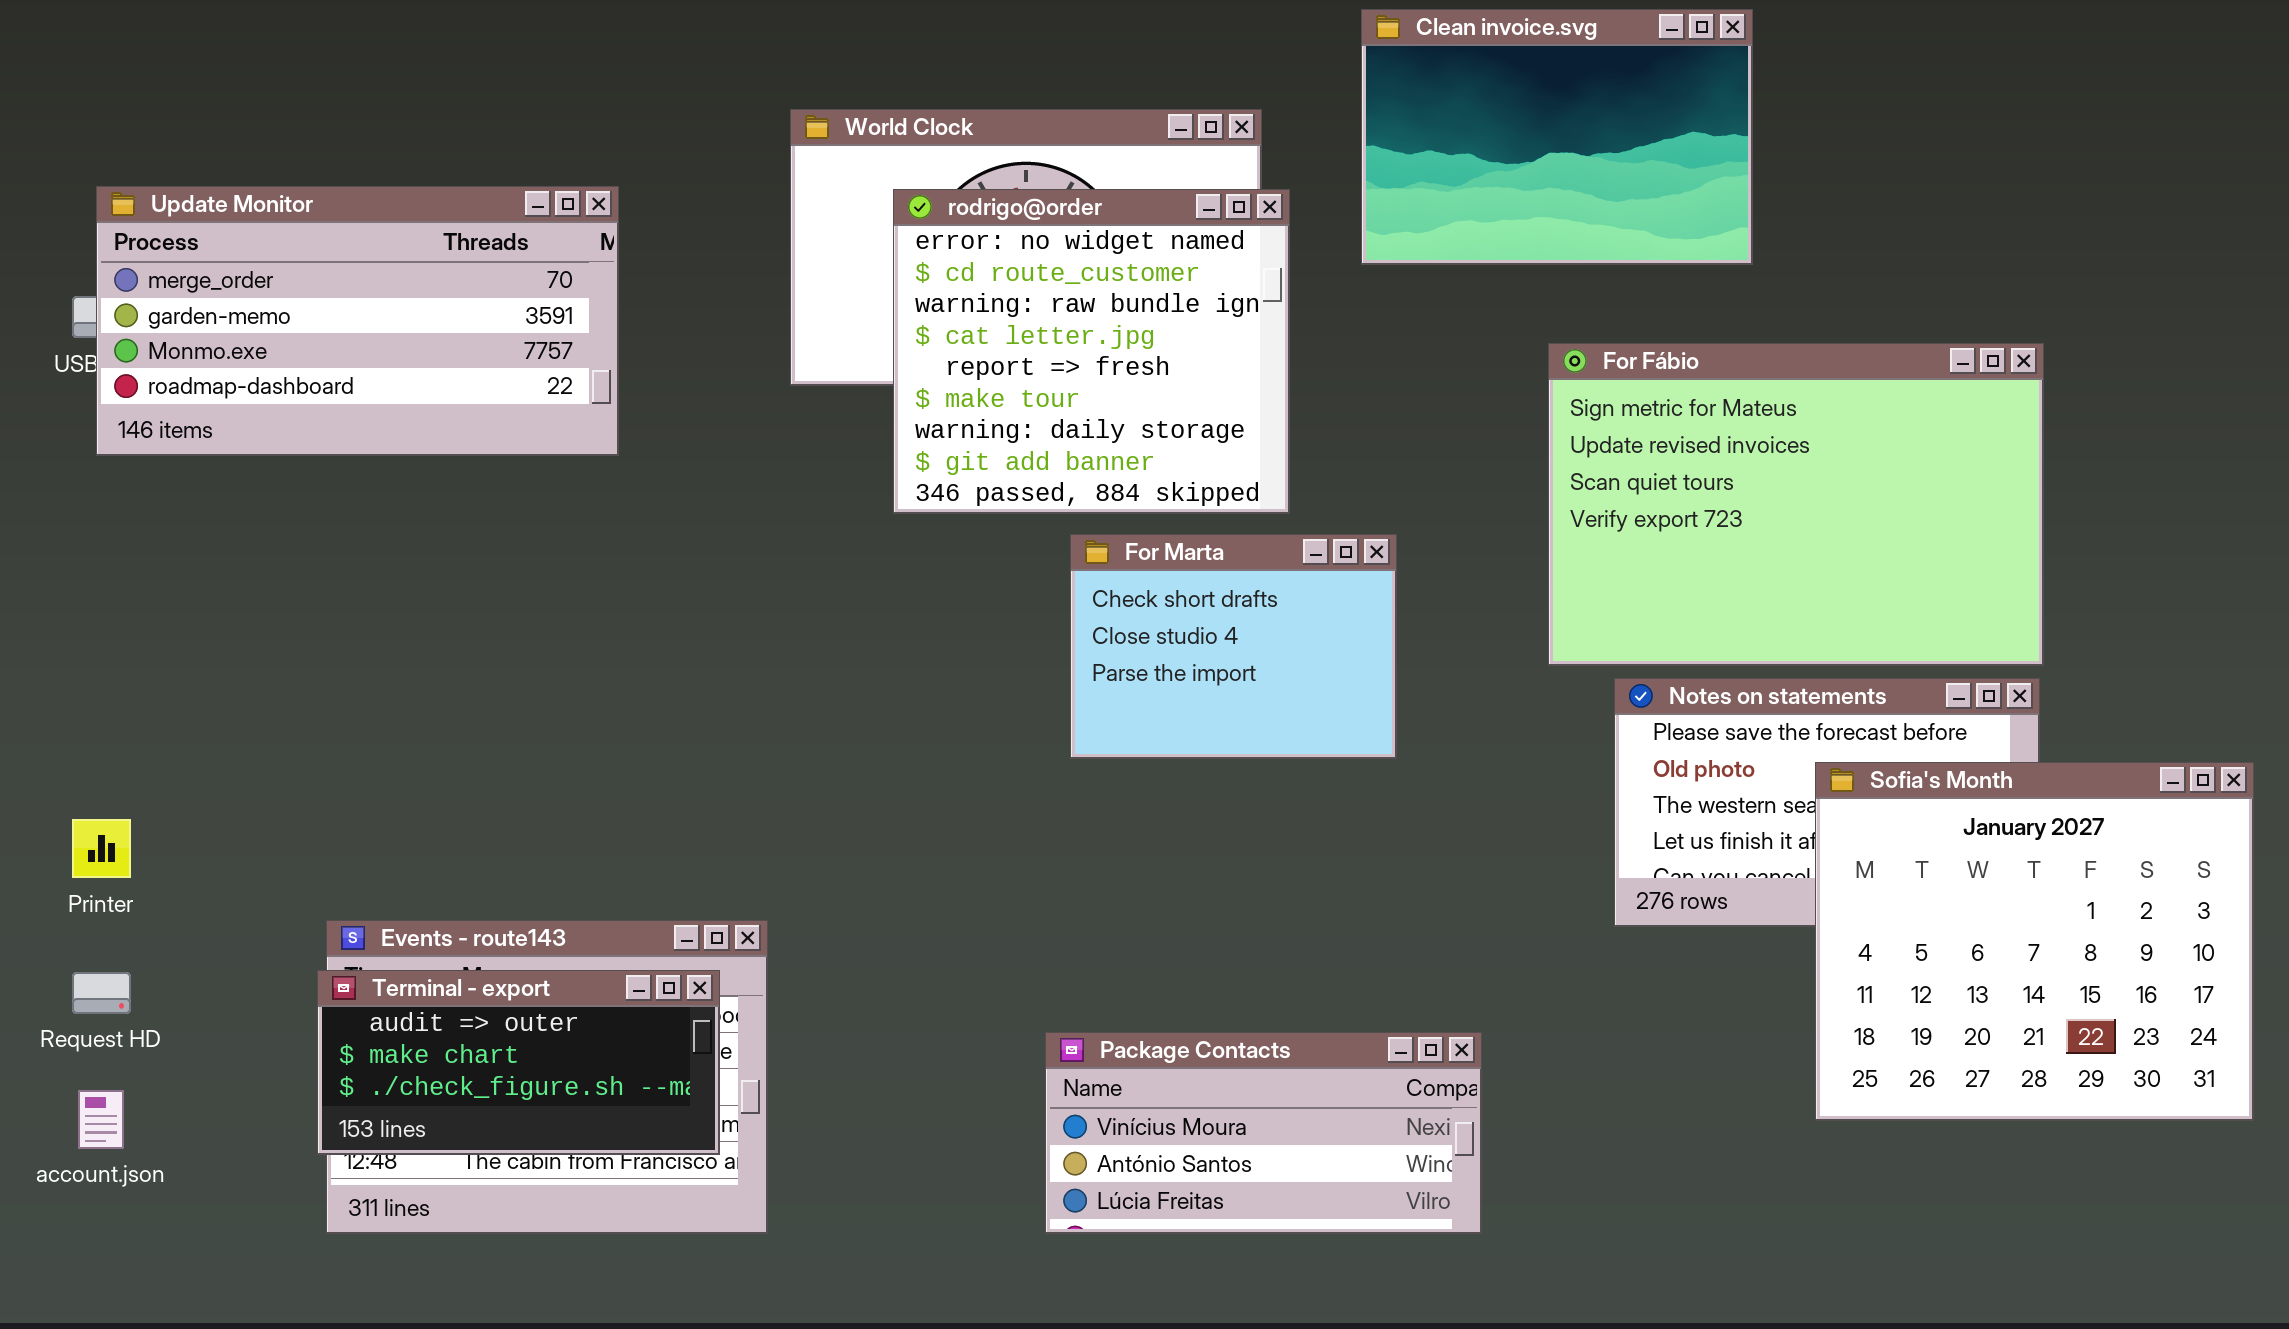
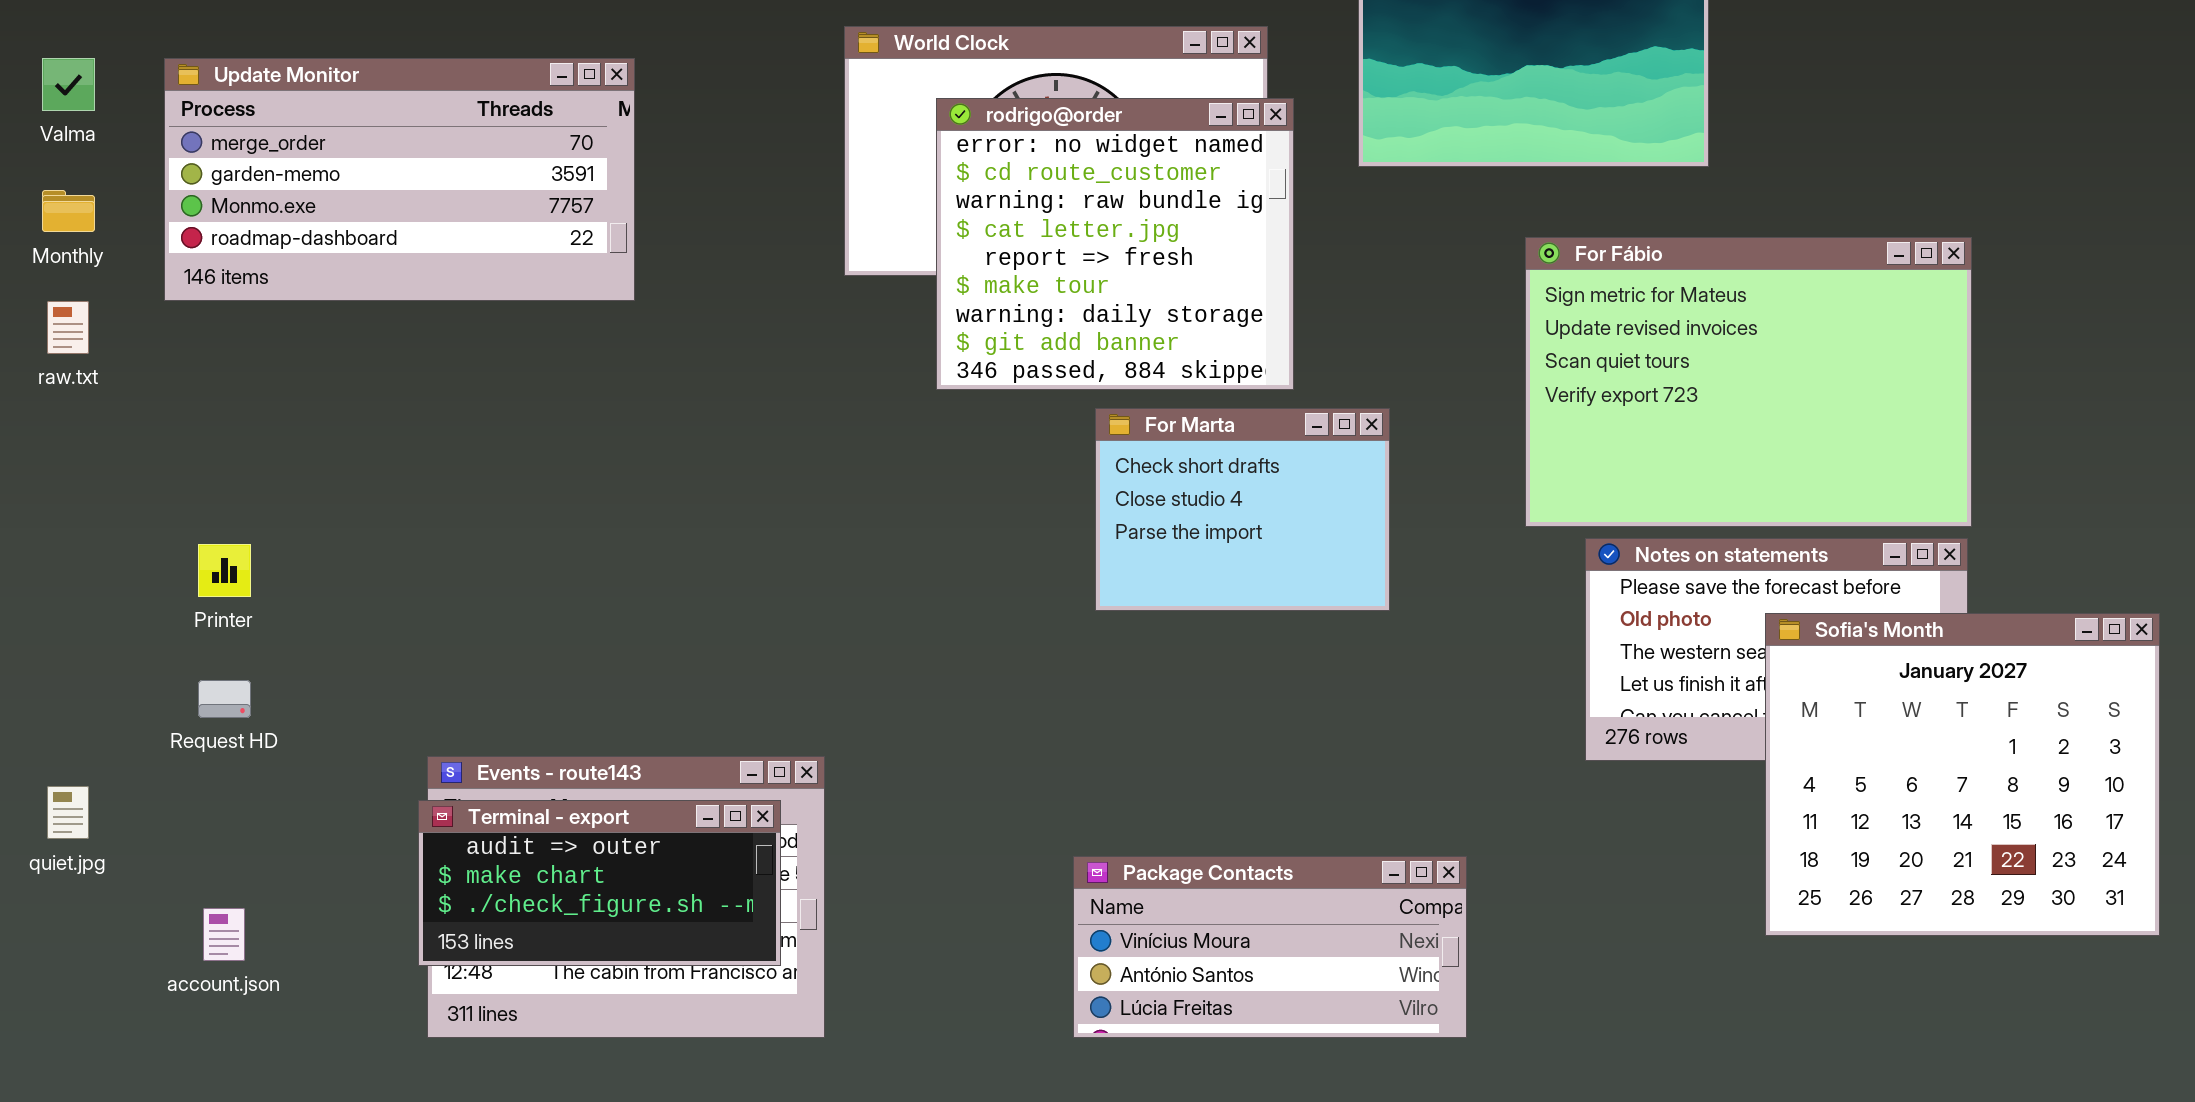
Update Monitor: [96,186,619,456] -> [164,58,635,301], moved
Printer: [72,819,131,878] -> [198,544,251,597], moved
Request HD: [72,972,131,1014] -> [198,680,251,718], moved

